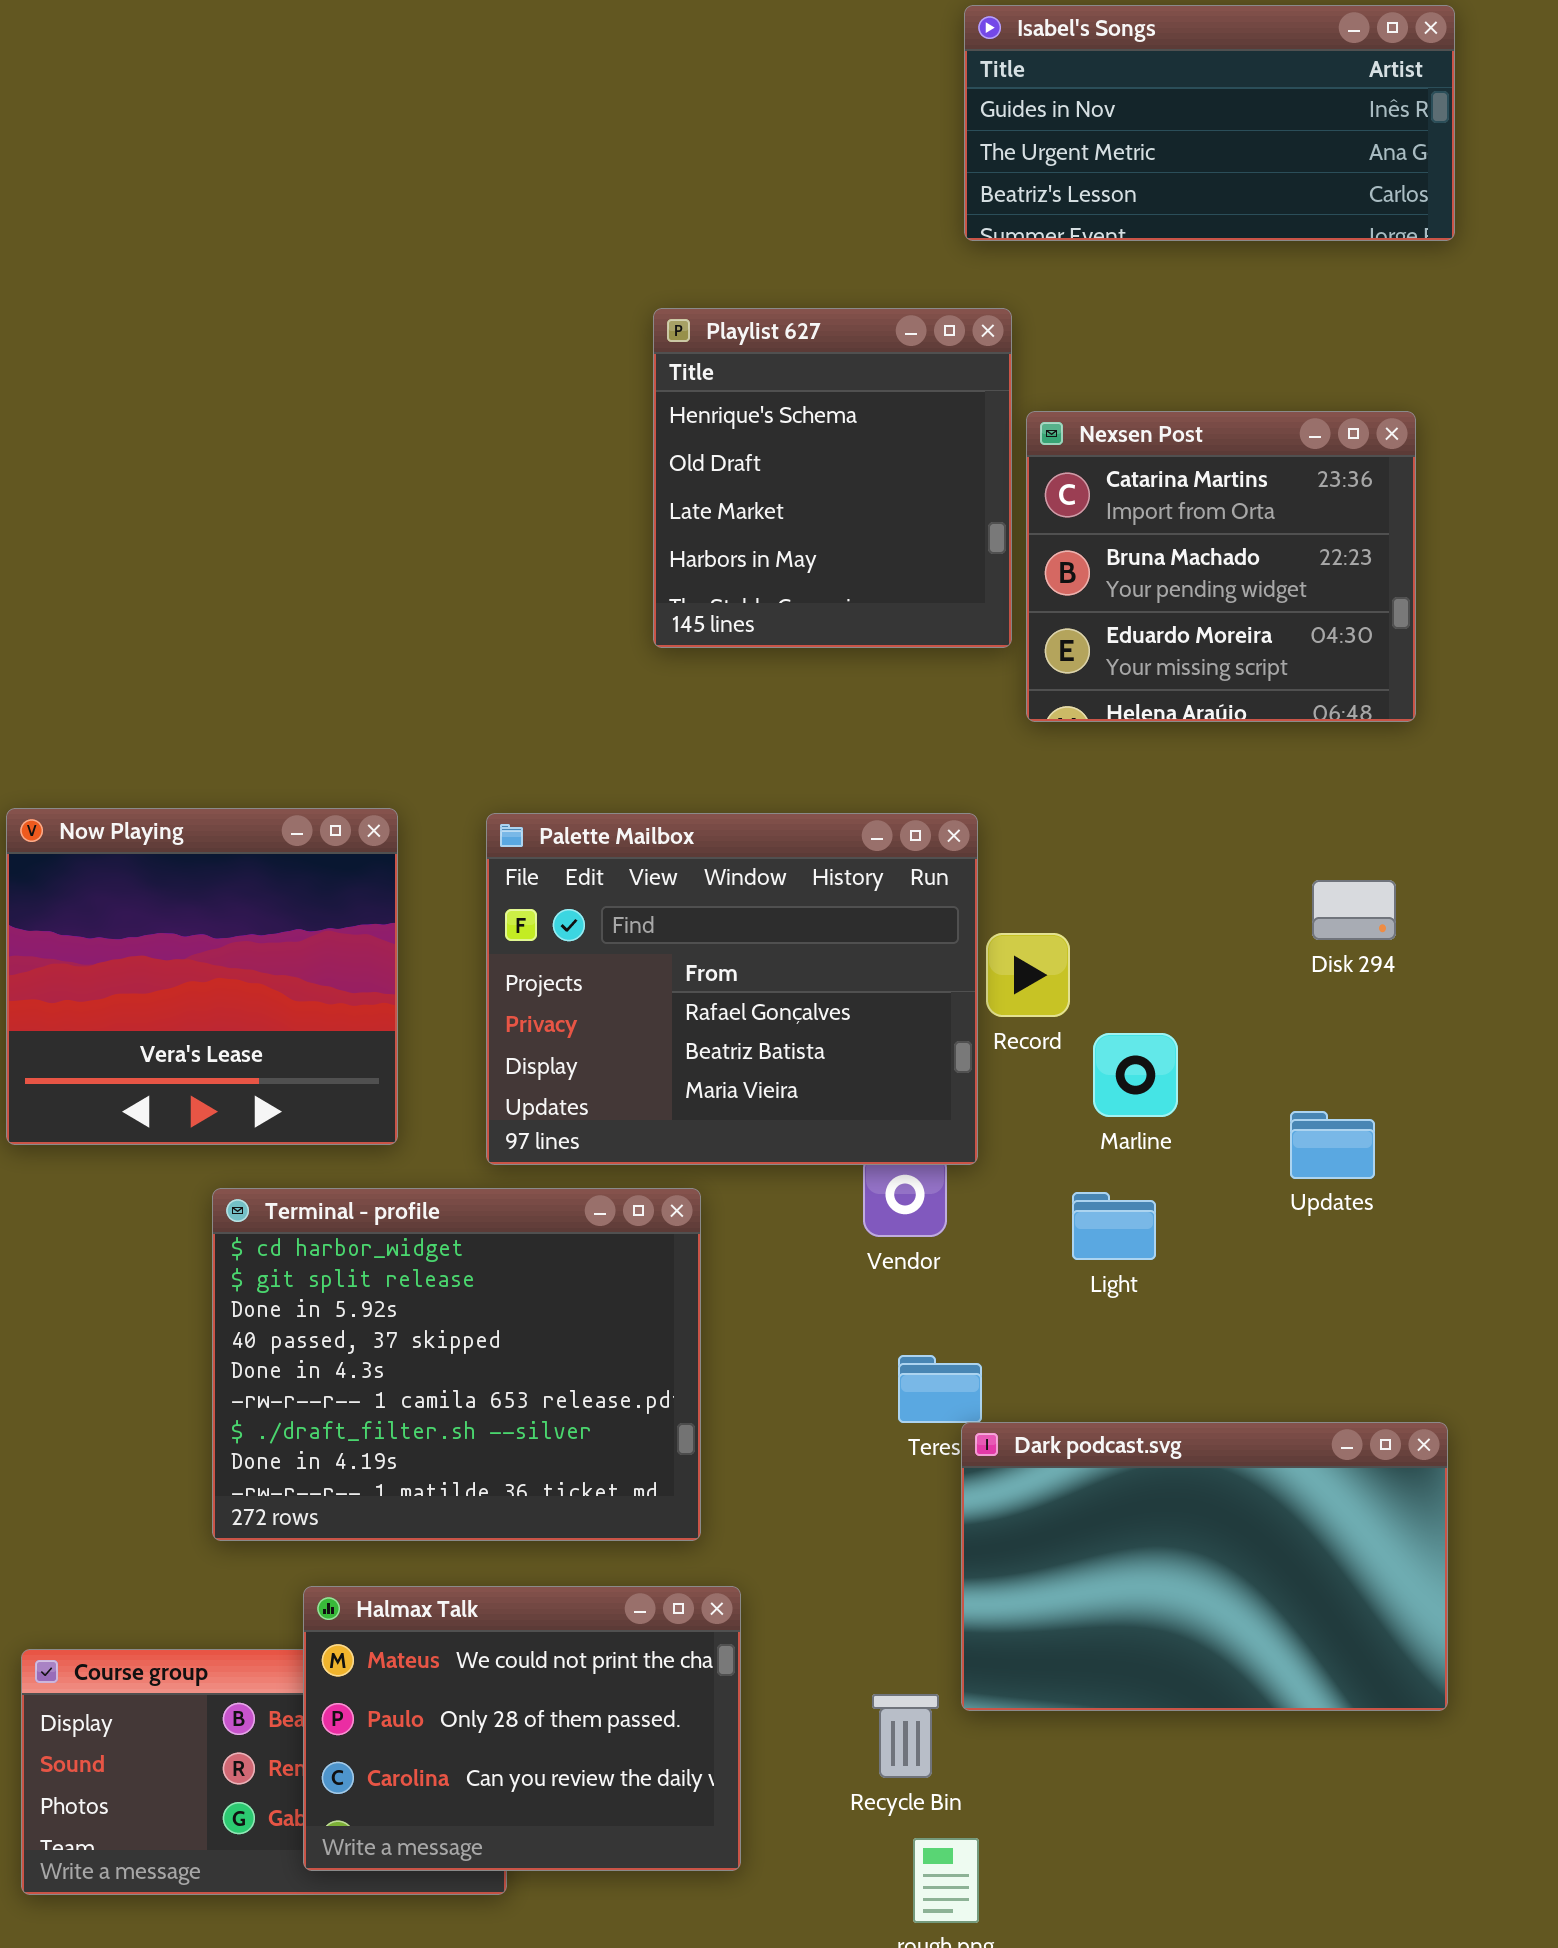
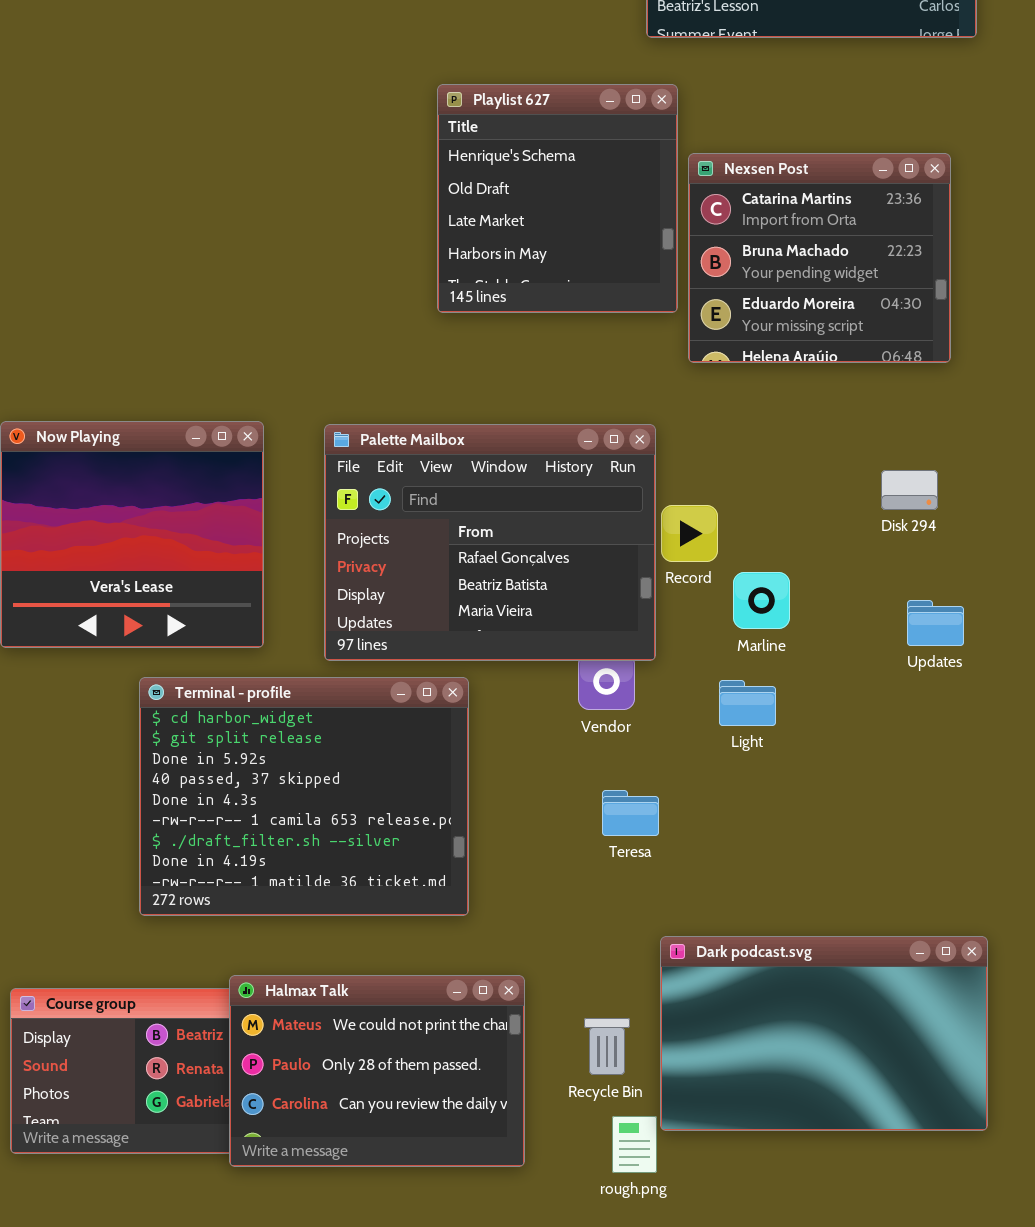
Updates: [1290,1111,1375,1179] -> [907,600,964,646], moved
Dark podcast.svg: [961,1422,1448,1711] -> [660,936,988,1131], moved
Halmax Talk: [303,1586,741,1871] -> [229,975,525,1167], moved

